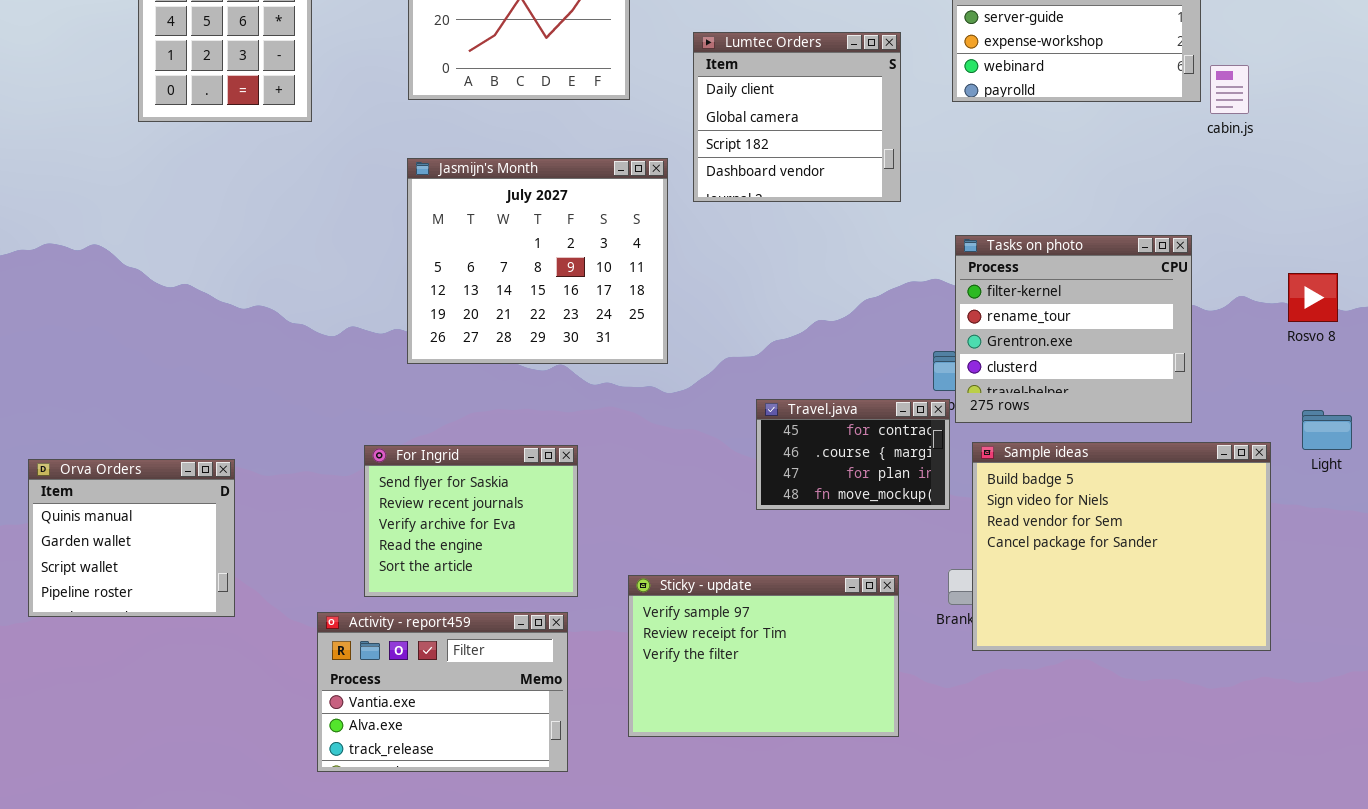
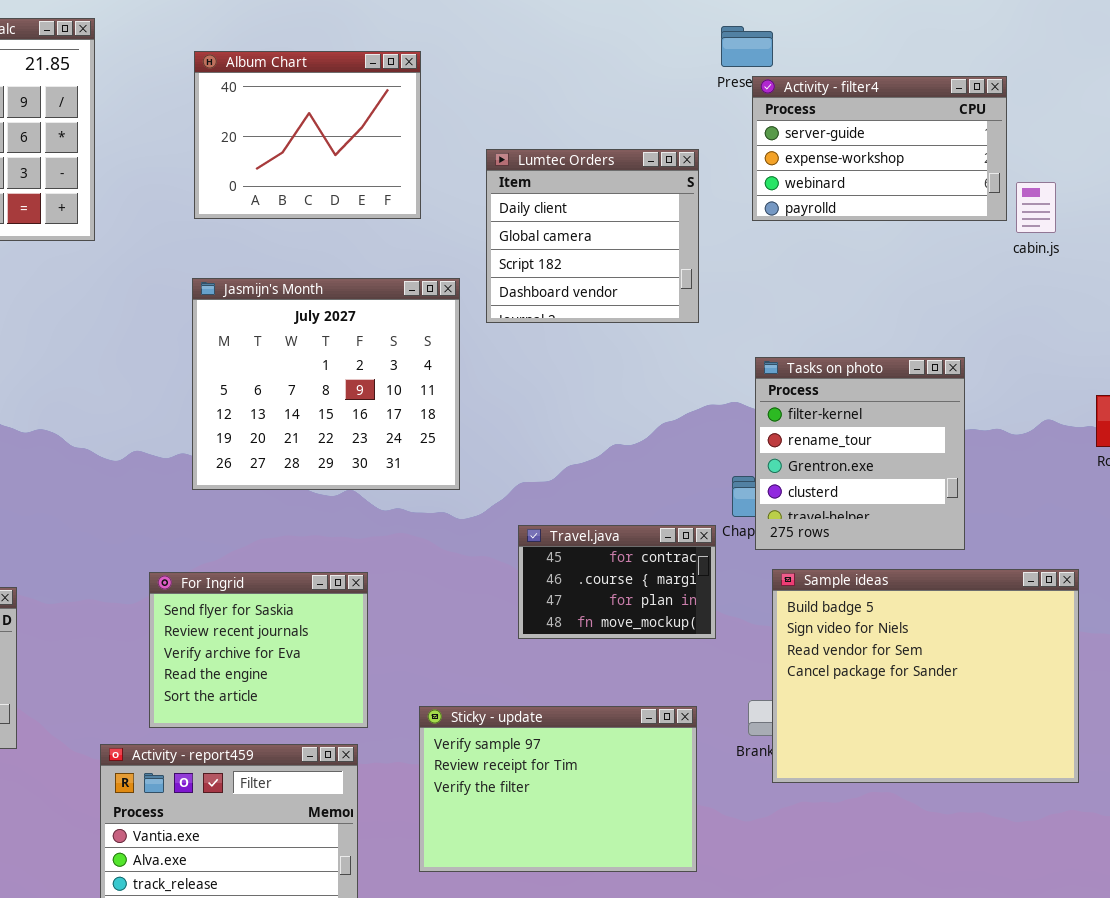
Tasks on photo: [955,235,1192,423] -> [755,357,965,550], resized
Travel.java: [756,399,950,510] -> [518,525,716,639], moved

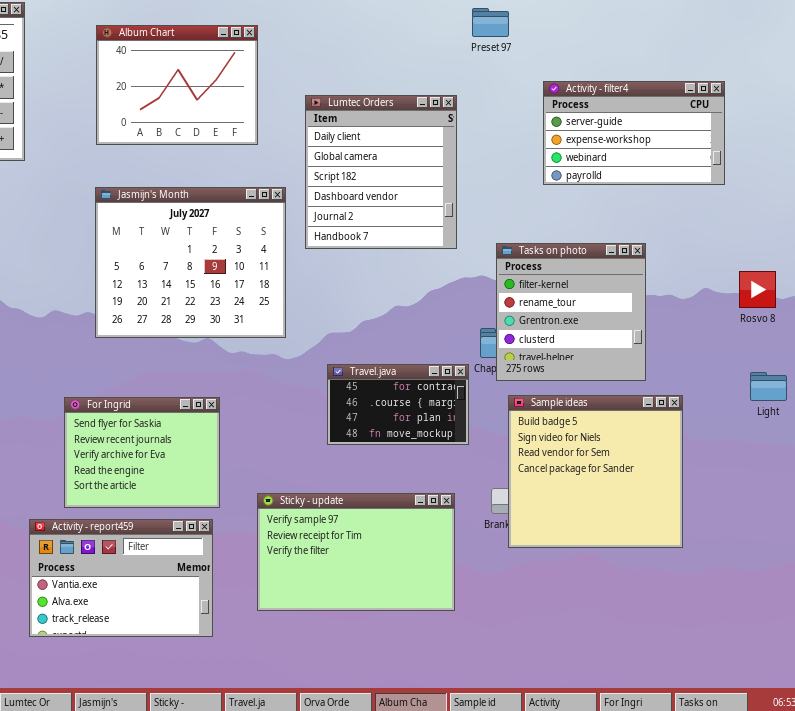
Activity - filter4: [752,76,1007,221] -> [543,81,725,185], moved
Lumtec Orders: [486,149,699,323] -> [305,95,457,249], resized
Sample ideas: [772,569,1079,783] -> [508,395,683,548], resized

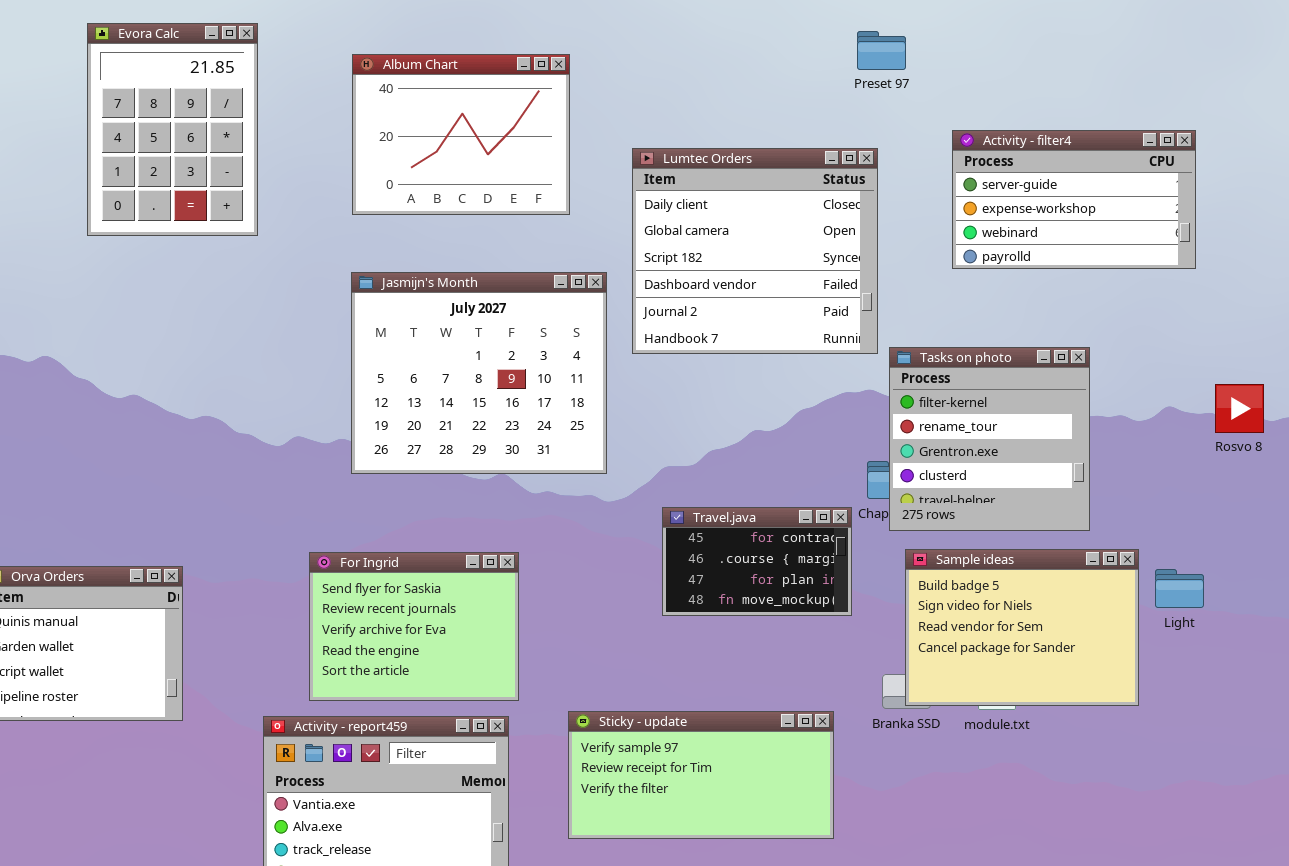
Lumtec Orders: [305,95,457,249] -> [632,148,878,354], resized
Light: [750,372,787,401] -> [1155,569,1204,608], moved
Sample ideas: [508,395,683,548] -> [905,549,1139,706], resized
Sticky - update: [257,493,455,611] -> [568,711,834,839], resized

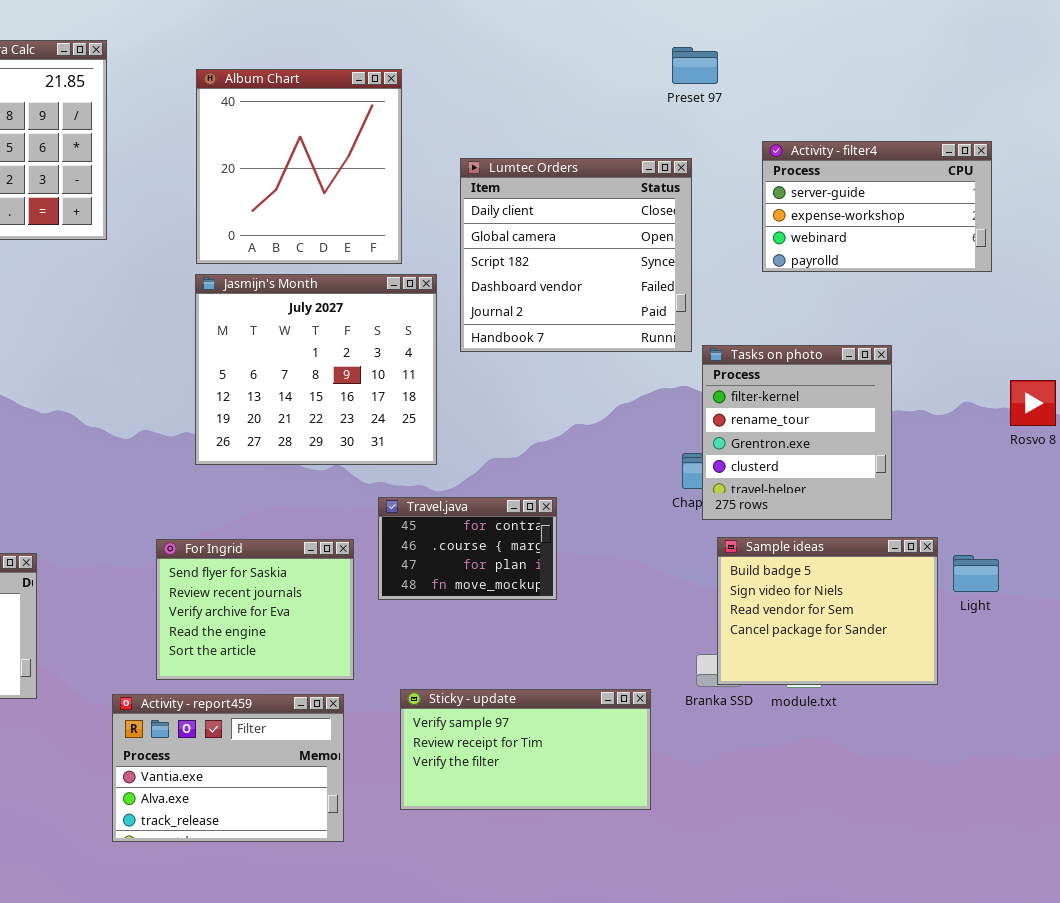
Album Chart: [352,54,570,215] -> [196,69,402,264], resized
Travel.java: [662,507,852,616] -> [378,497,557,600], moved

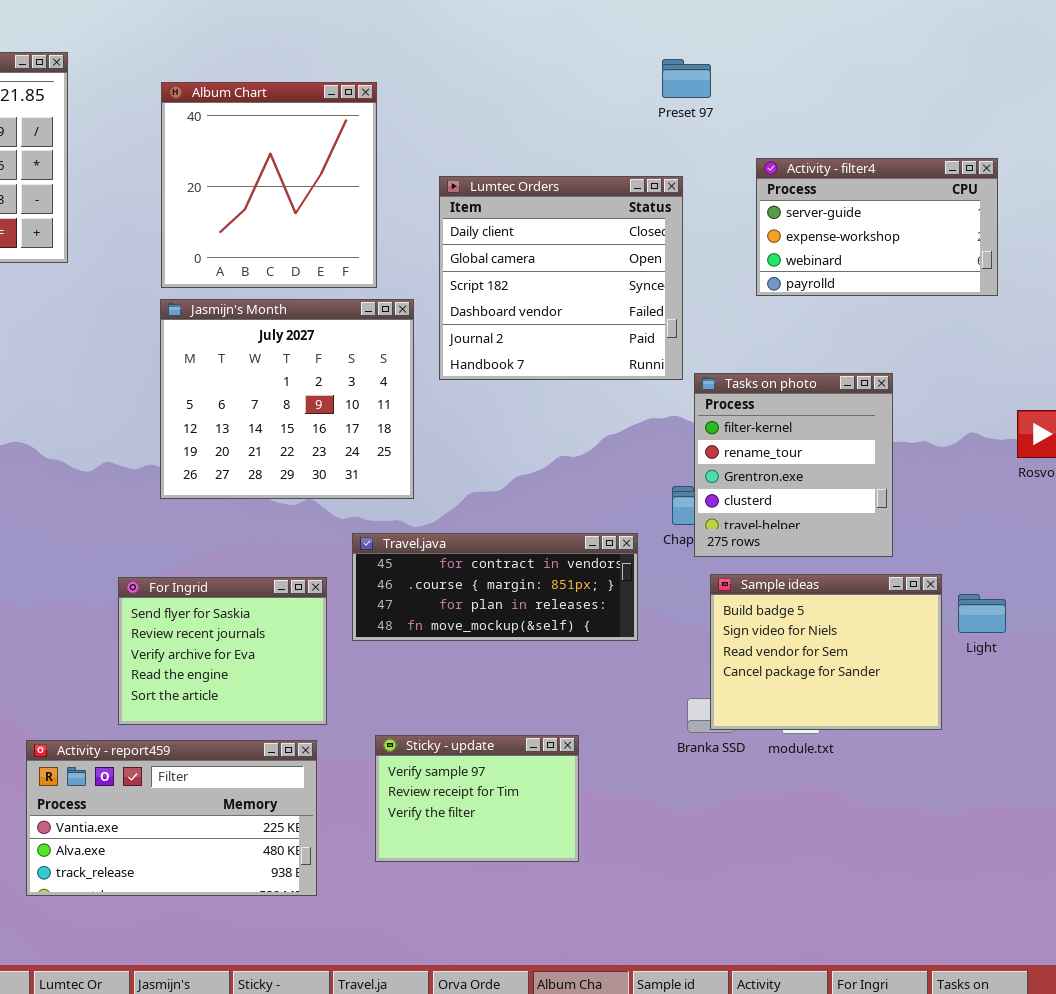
Travel.java: [378,497,557,600] -> [352,533,638,641], resized
Sticky - update: [400,689,651,810] -> [375,735,579,862], resized
Activity - report459: [112,694,344,842] -> [26,740,317,896], resized

